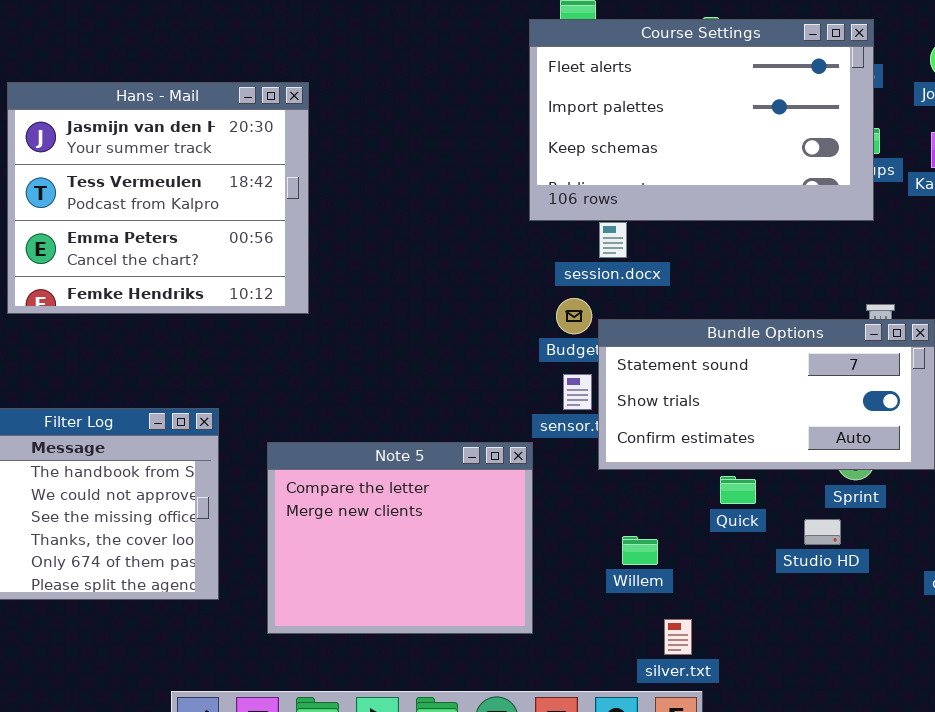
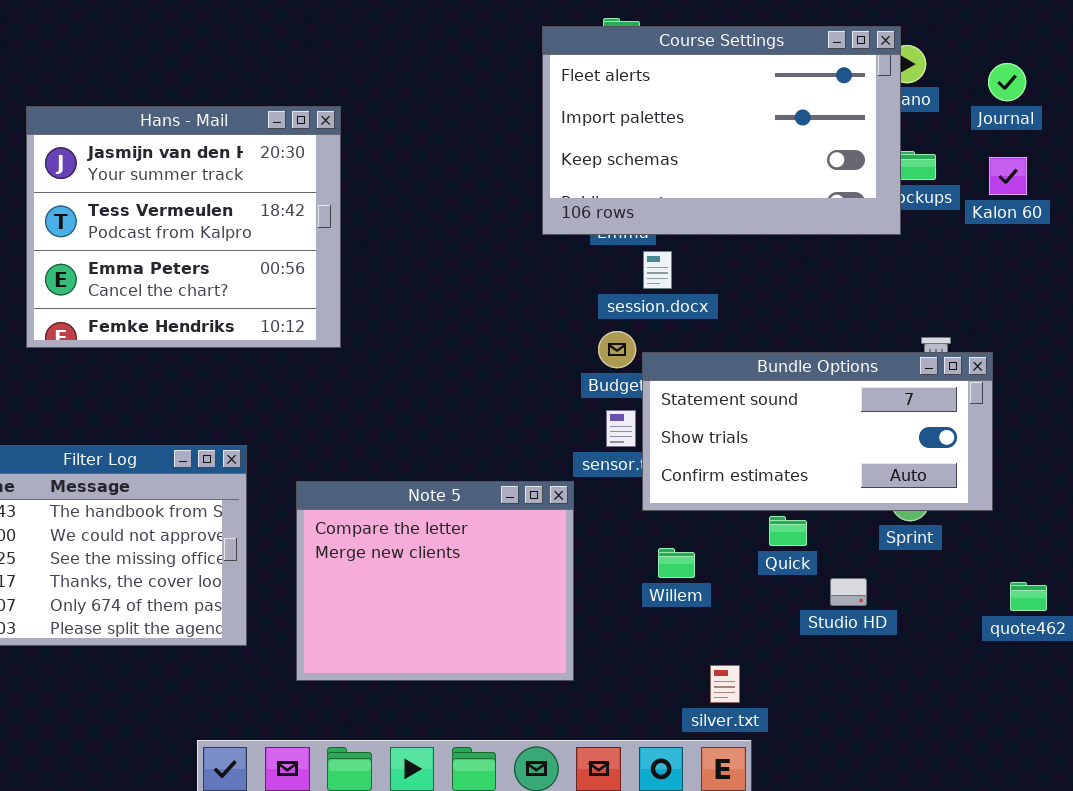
Course Settings: [529,19,874,221] -> [542,26,901,235], moved
Studio HD: [804,519,841,545] -> [830,578,867,606], moved
Willem: [622,536,658,565] -> [658,548,695,578], moved

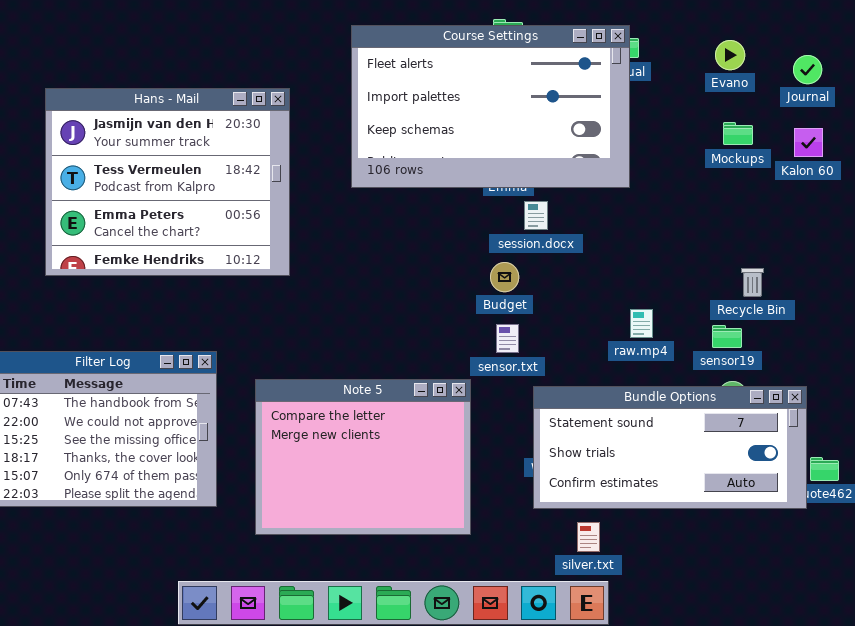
Course Settings: [542,26,901,235] -> [351,25,630,188], moved
Bundle Options: [642,352,993,511] -> [533,386,807,509], moved

